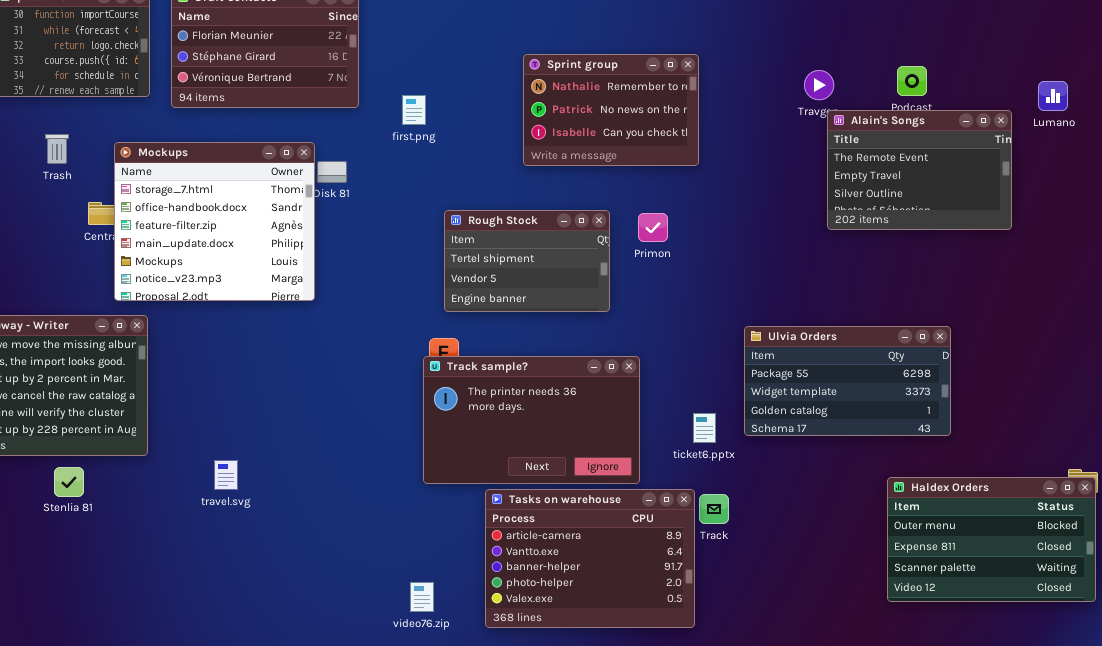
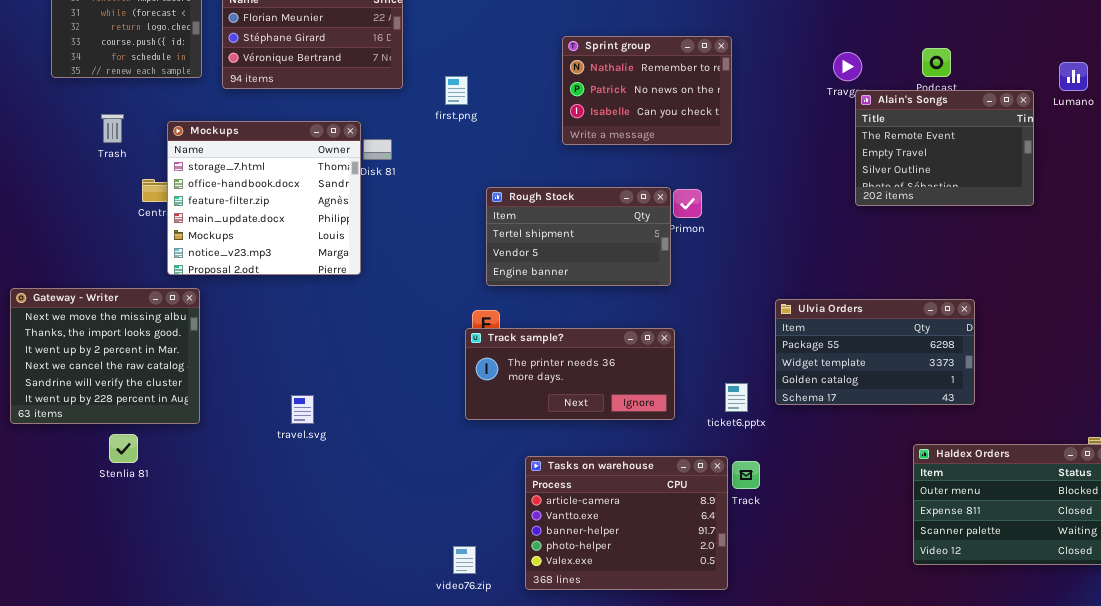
Rough Stock: [444,210,610,312] -> [486,187,671,286], resized
Track sample?: [423,356,640,484] -> [465,328,675,420], resized
travel.svg: [214,460,238,490] -> [291,395,314,424], moved

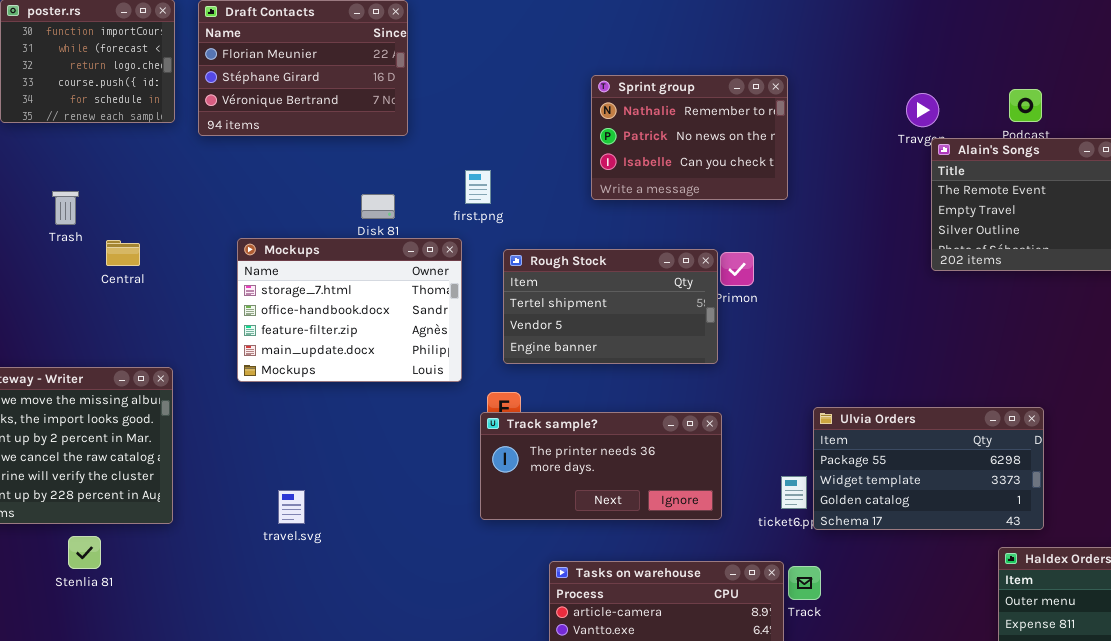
first.png: [445,76,468,105] -> [465,170,491,204], moved
Trash: [101,114,124,143] -> [52,191,79,225], moved
Mockups: [167,121,361,275] -> [237,238,462,382], moved, resized
Ulvia Orders: [775,299,975,405] -> [813,407,1044,530], moved

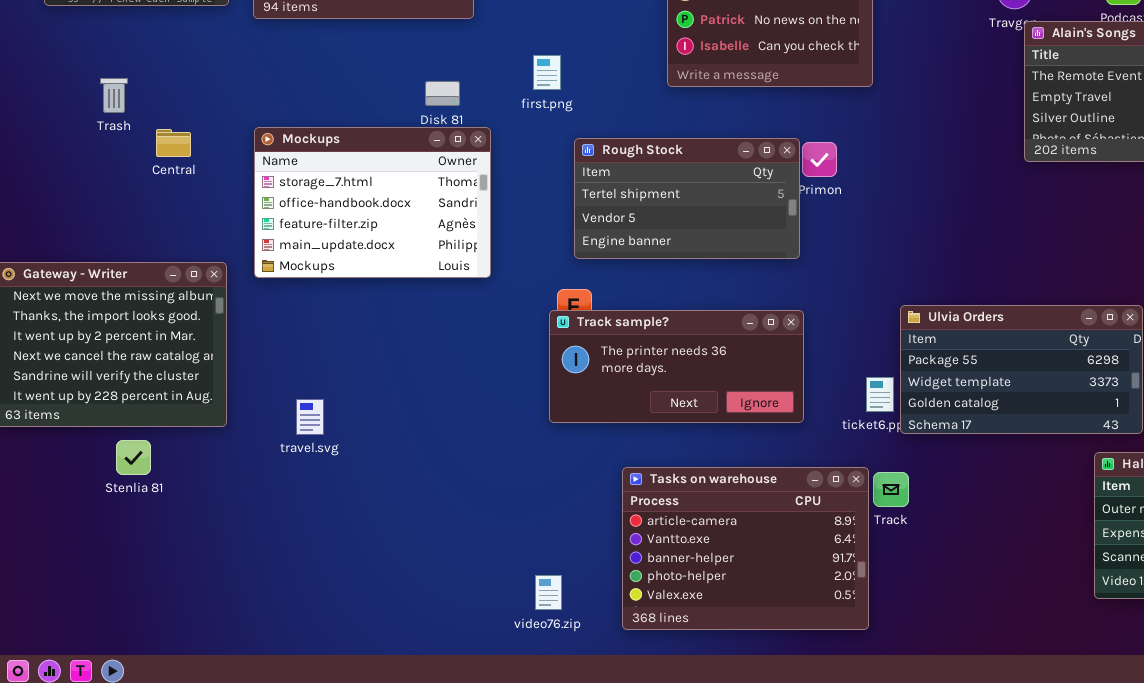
Mockups: [237,238,462,382] -> [254,127,491,278], moved
travel.svg: [278,490,305,524] -> [296,399,324,435], moved

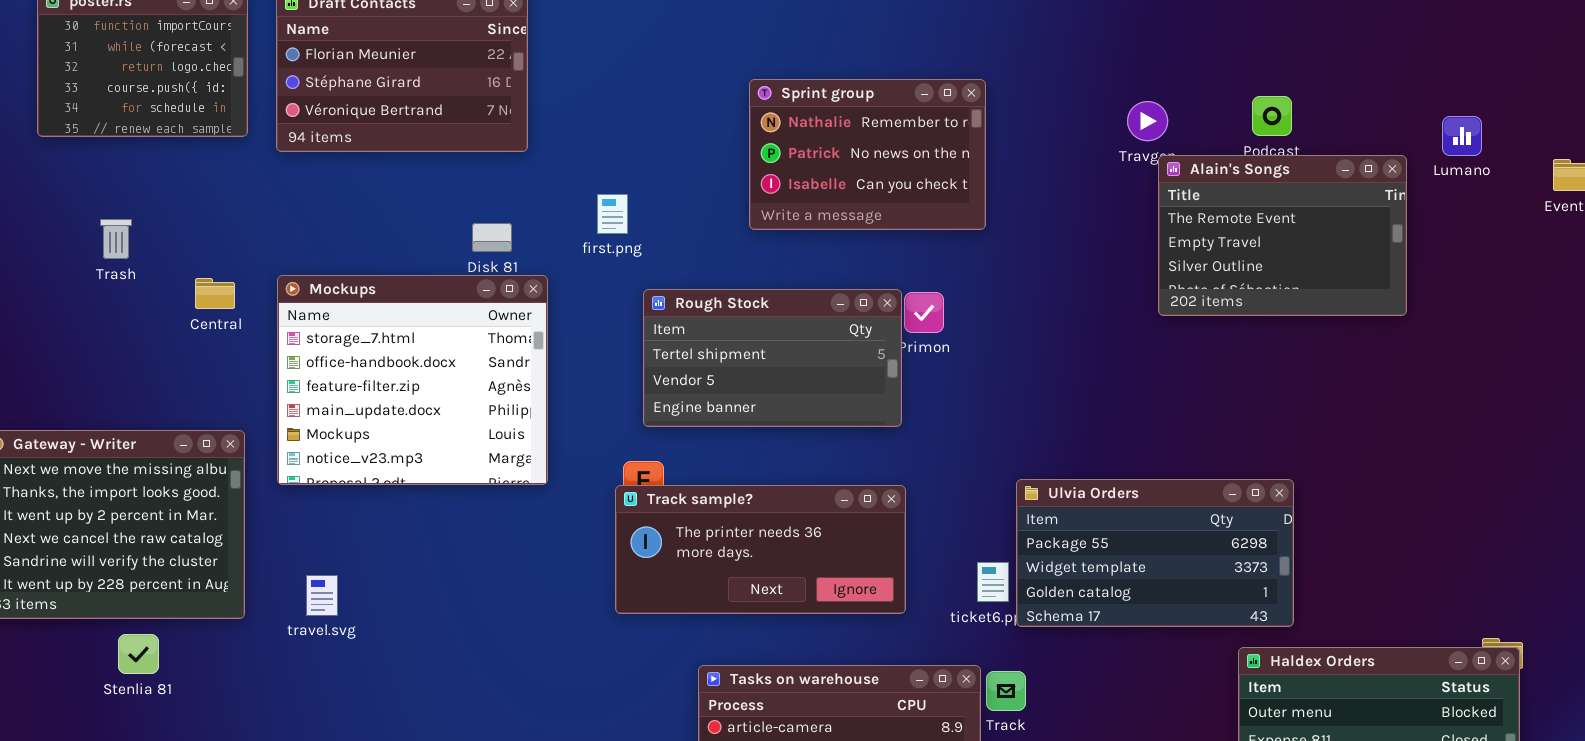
Mockups: [254,127,491,278] -> [277,275,548,485], resized
Central: [156,129,191,157] -> [195,278,235,309], moved
travel.svg: [296,399,324,435] -> [306,575,338,616], moved

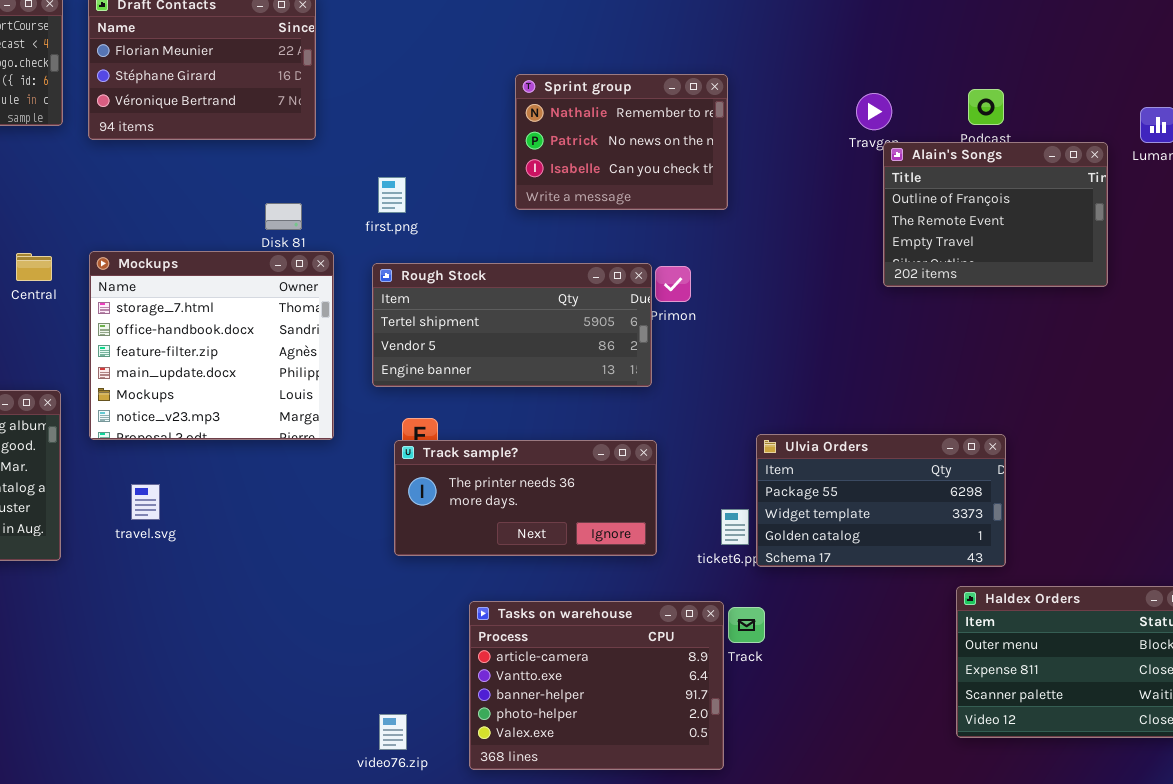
Alain's Songs: [1158,155,1407,316] -> [883,142,1108,287], scrolled up 1 row
Rough Stock: [643,289,902,427] -> [372,263,652,387], resized
travel.svg: [306,575,338,616] -> [131,484,160,520], moved

